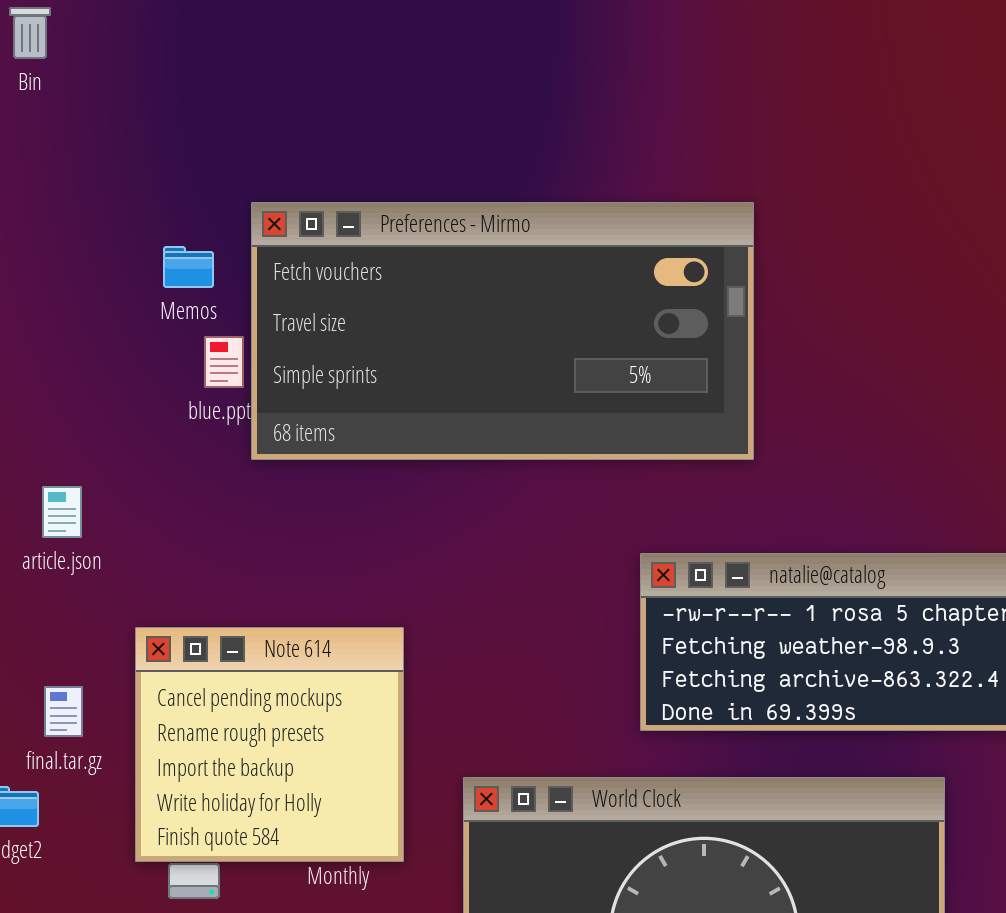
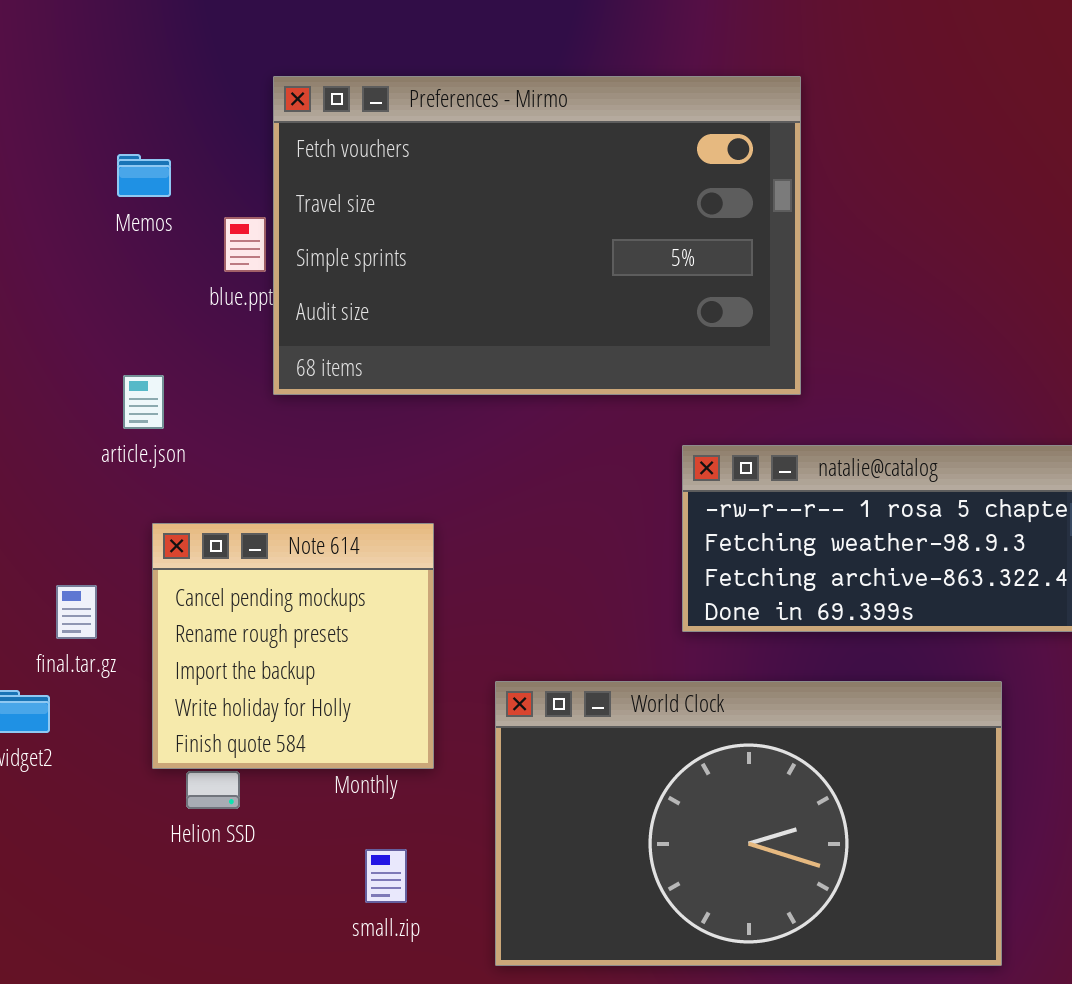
Preferences - Mirmo: [251,202,754,460] -> [273,76,801,395], resized
Memos: [163,246,214,288] -> [117,154,171,197], moved
article.json: [42,486,82,538] -> [123,375,164,429], moved

